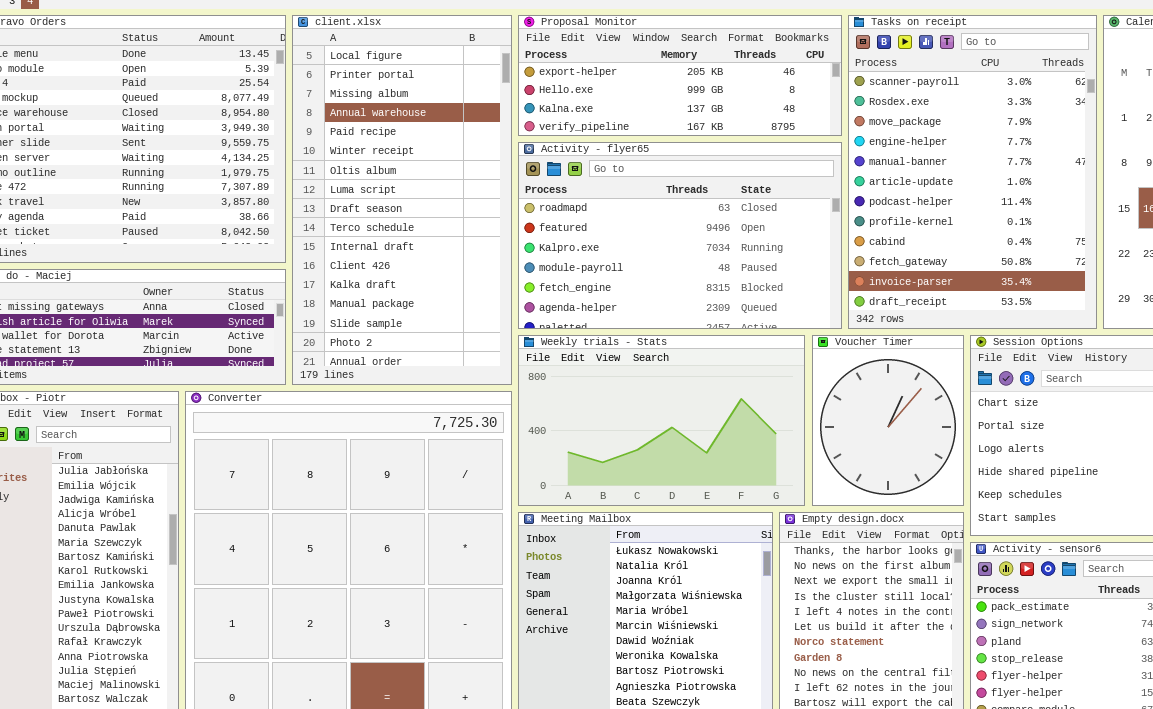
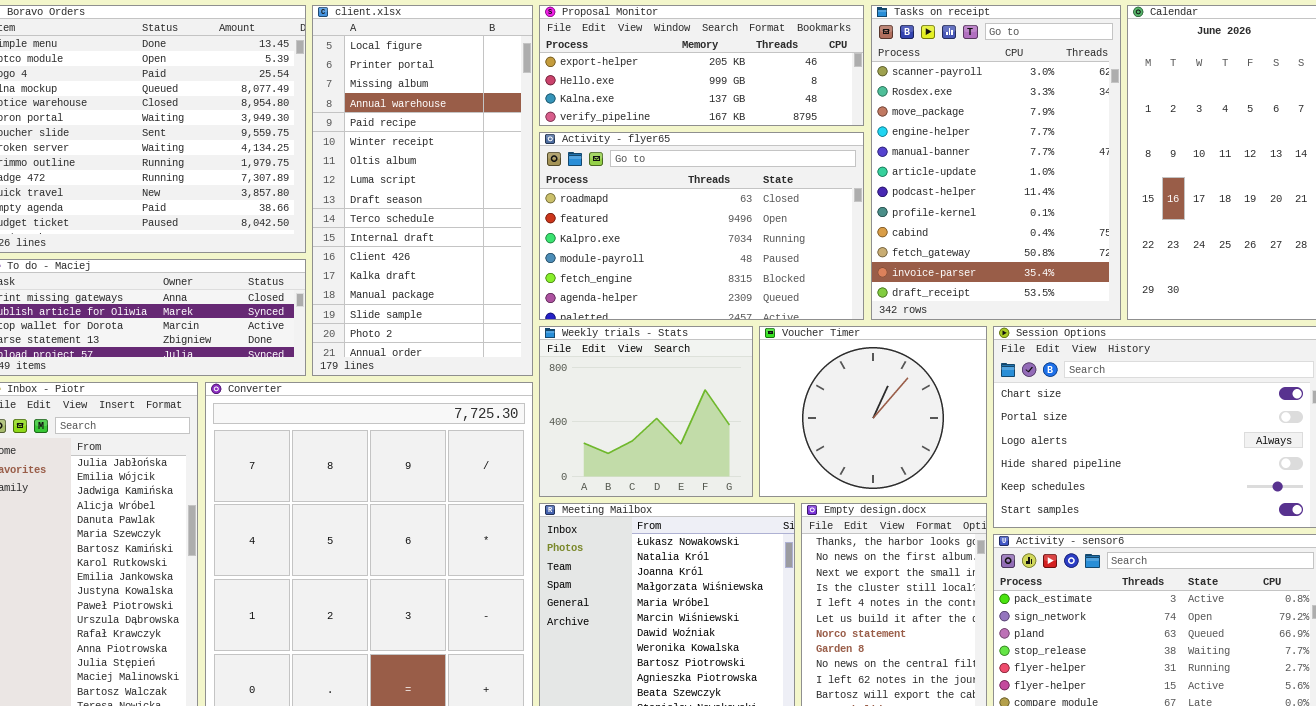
Weekly trials - Stats: [518,335,805,506] -> [539,326,753,497], resized
Voucher Timer: [812,335,964,506] -> [759,326,987,497], resized

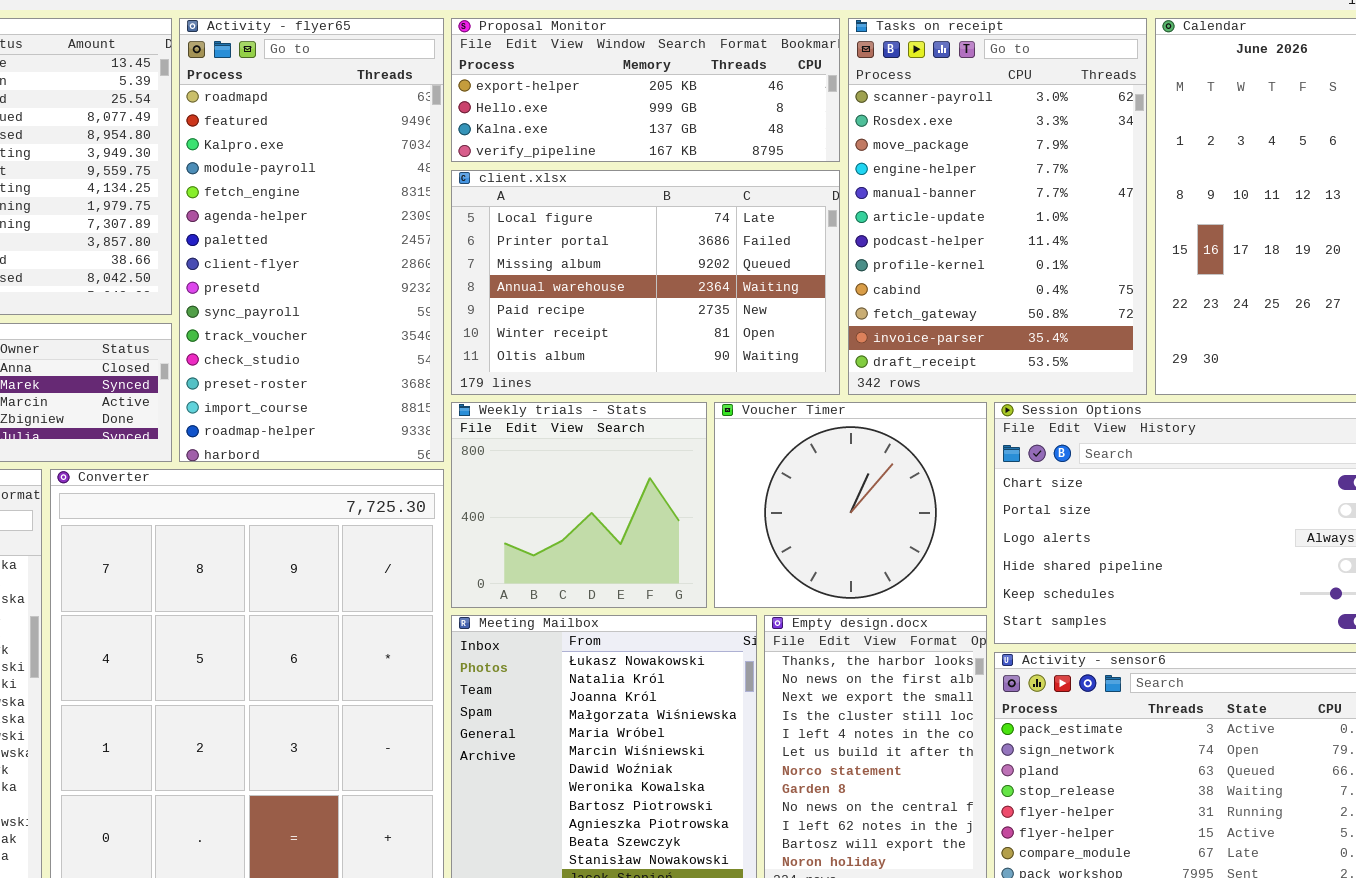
client.xlsx: [312,5,533,376] -> [451,170,840,395], moved, resized
Activity - flyer65: [539,132,864,320] -> [179,18,444,462], moved, resized

